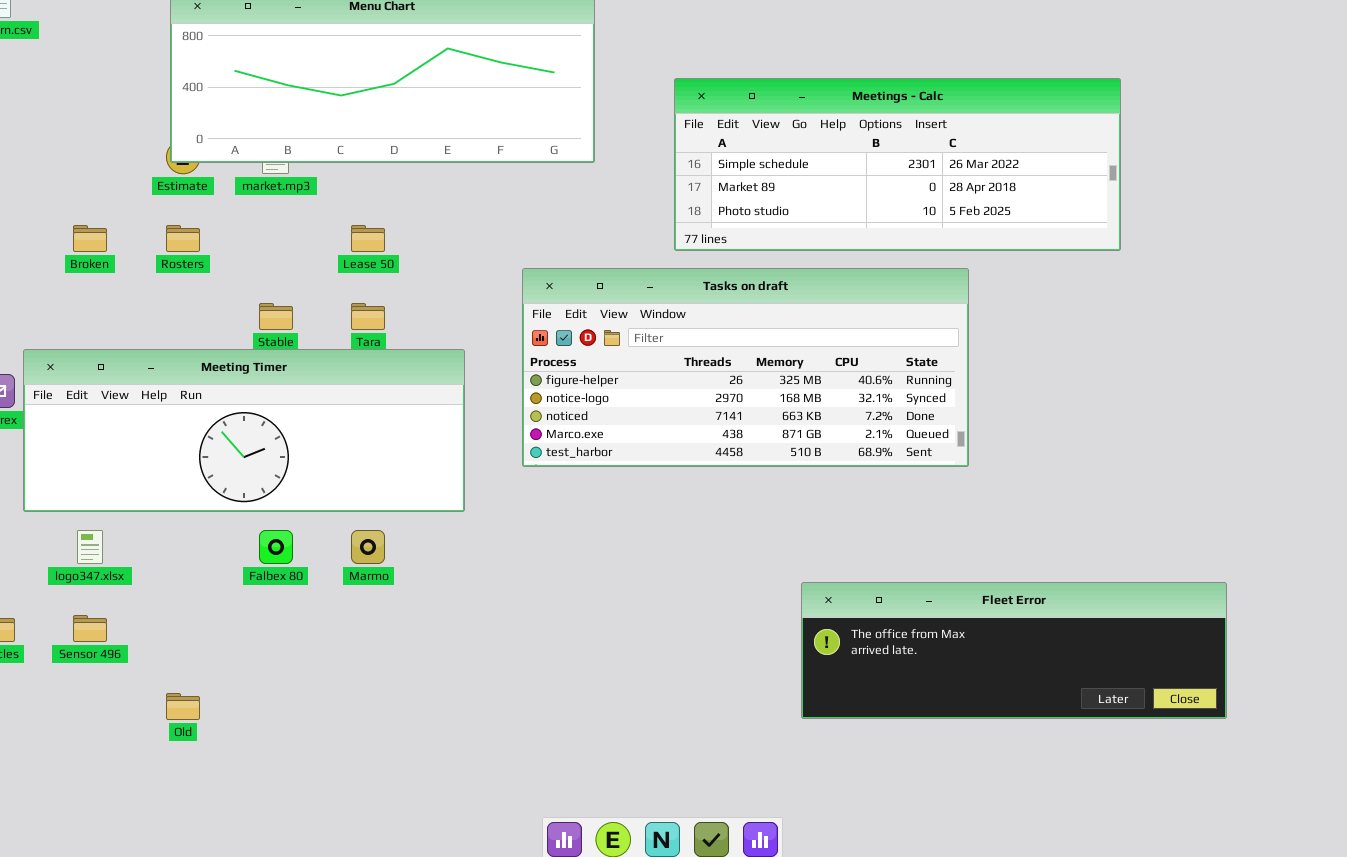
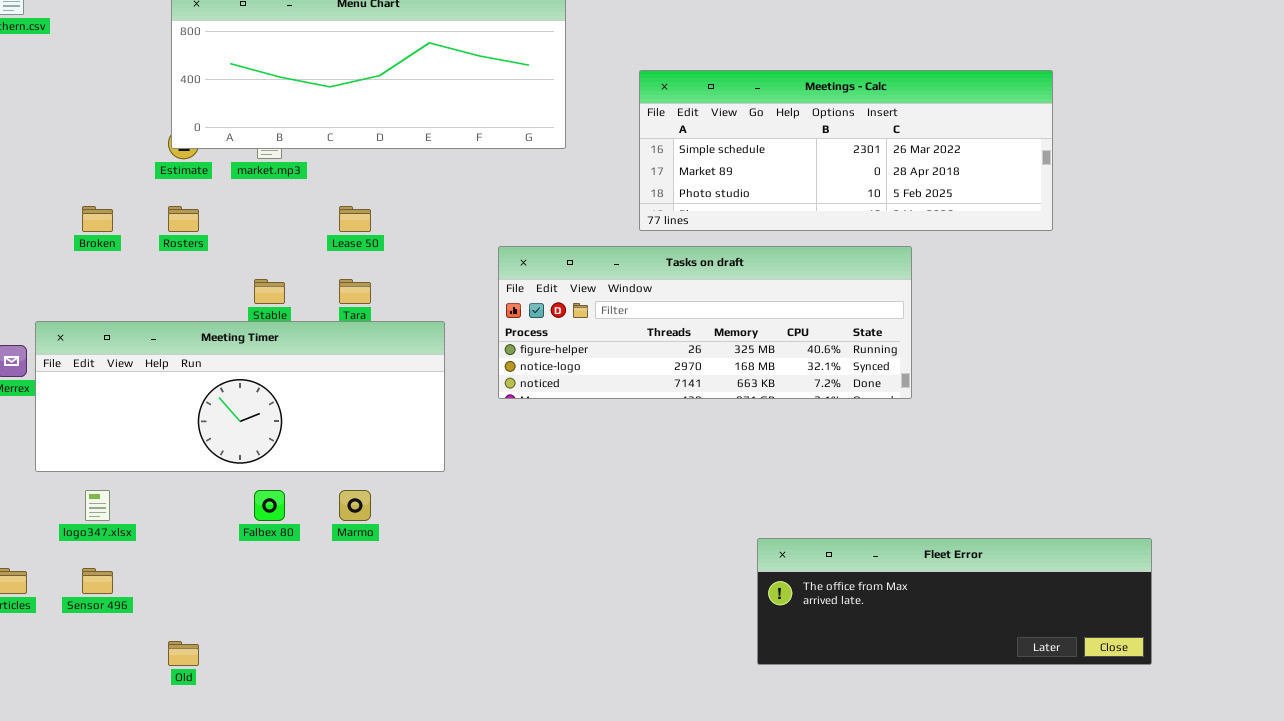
Tasks on draft: [522,268,969,467] -> [498,246,912,399], resized

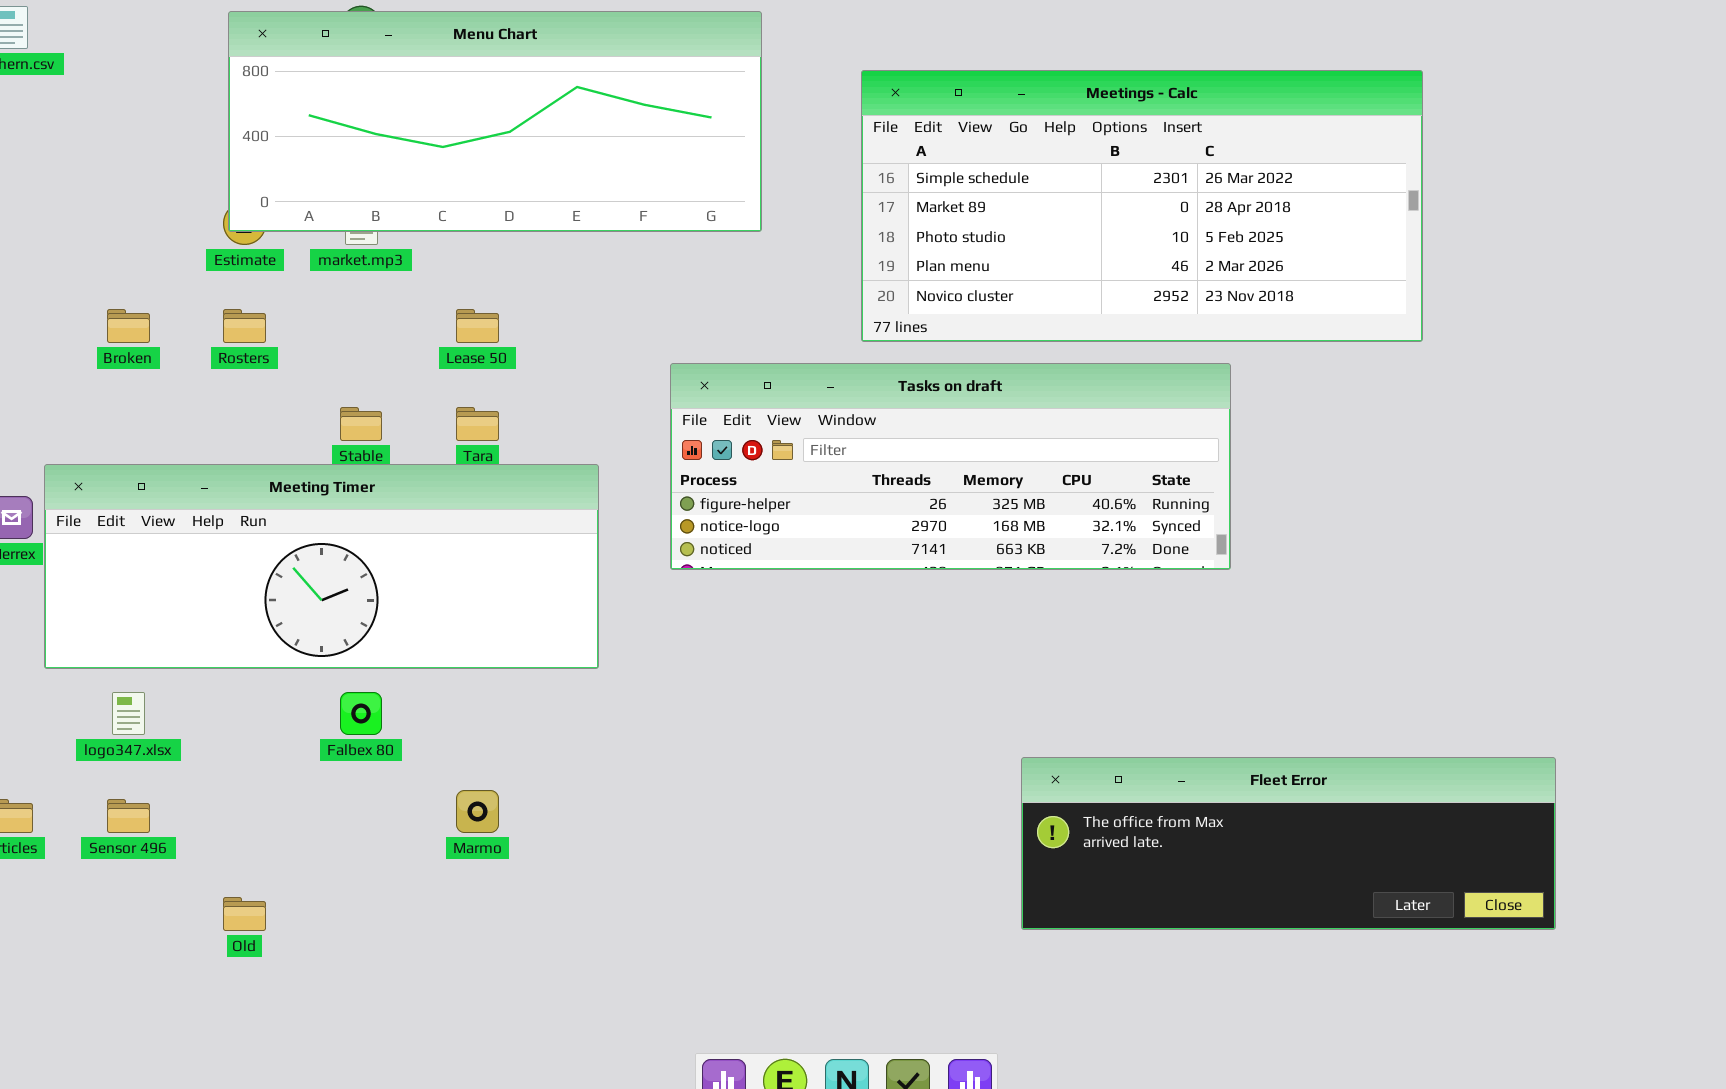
Meetings - Calc: [639,70,1053,231] -> [861,70,1423,342], resized
Marmo: [339,490,371,521] -> [456,790,499,833], moved

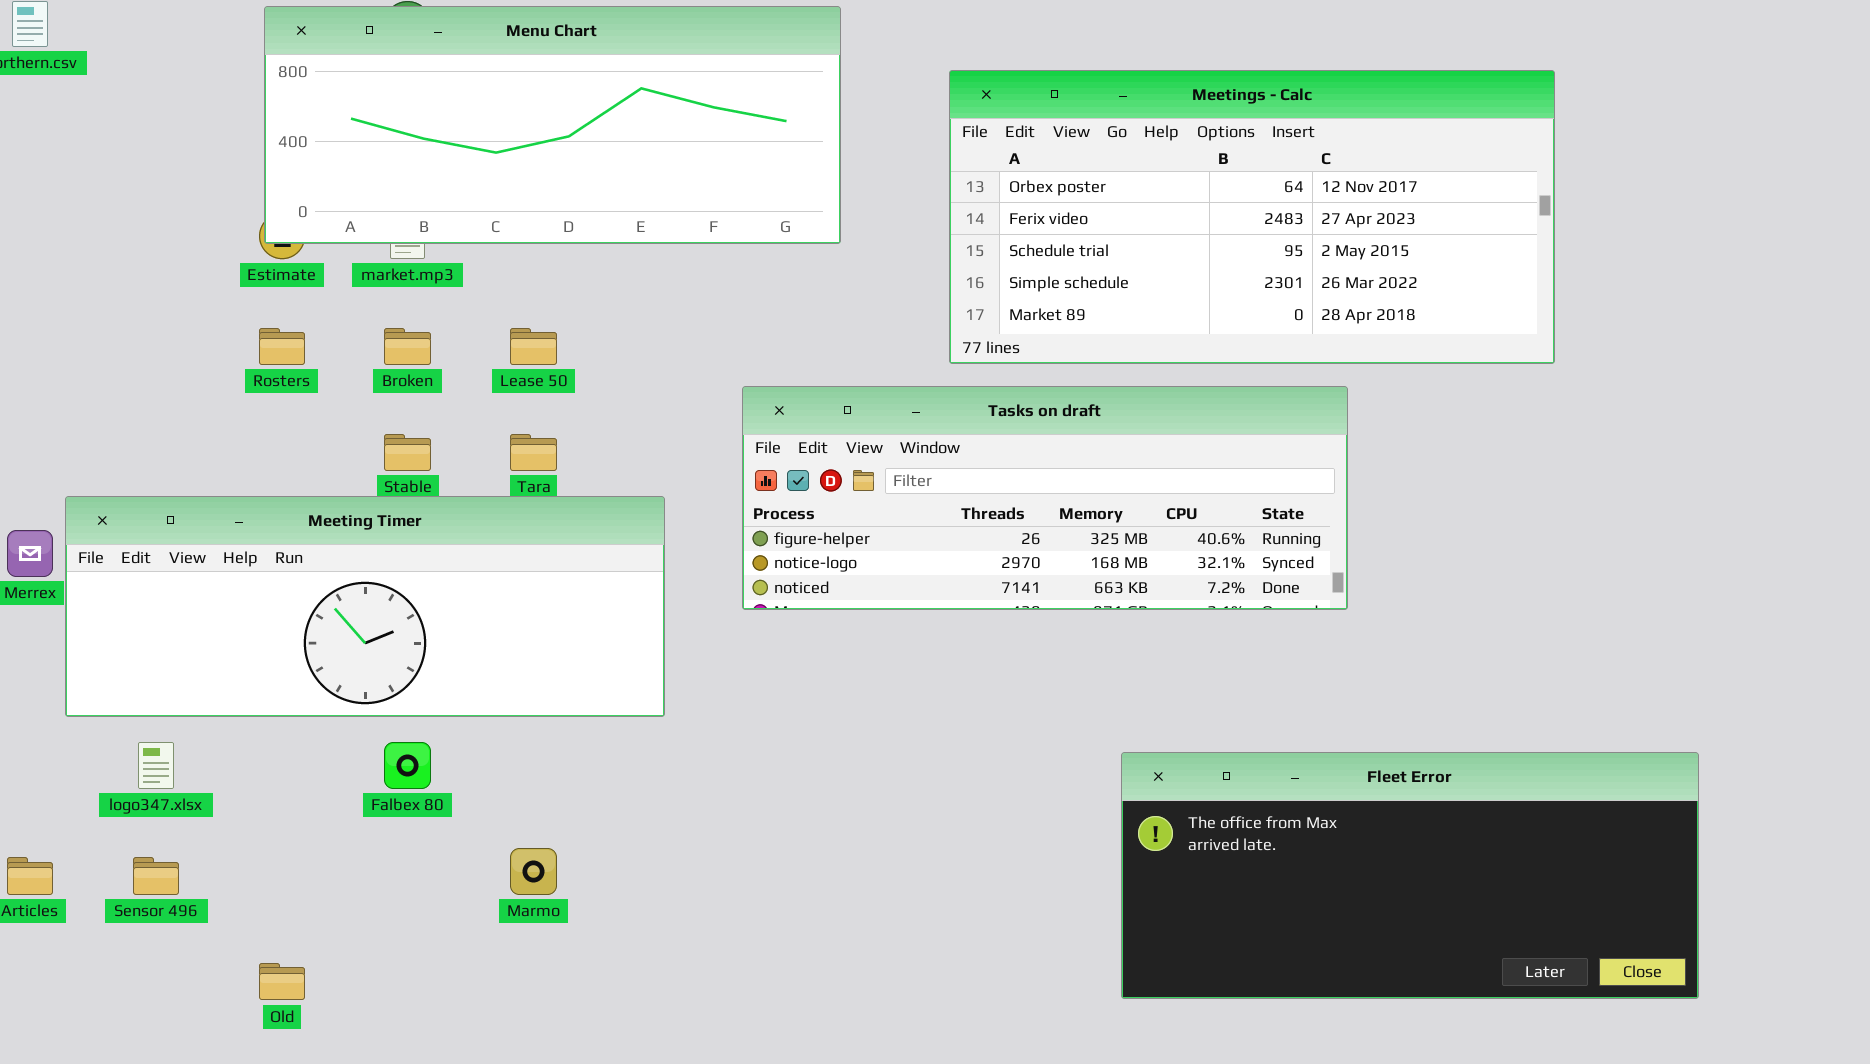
Meetings - Calc: [861,70,1423,342] -> [949,70,1555,364], scrolled up 3 rows
Broken: [107,309,150,343] -> [384,328,431,365], moved
Fleet Error: [1021,757,1556,930] -> [1121,752,1699,999], resized

